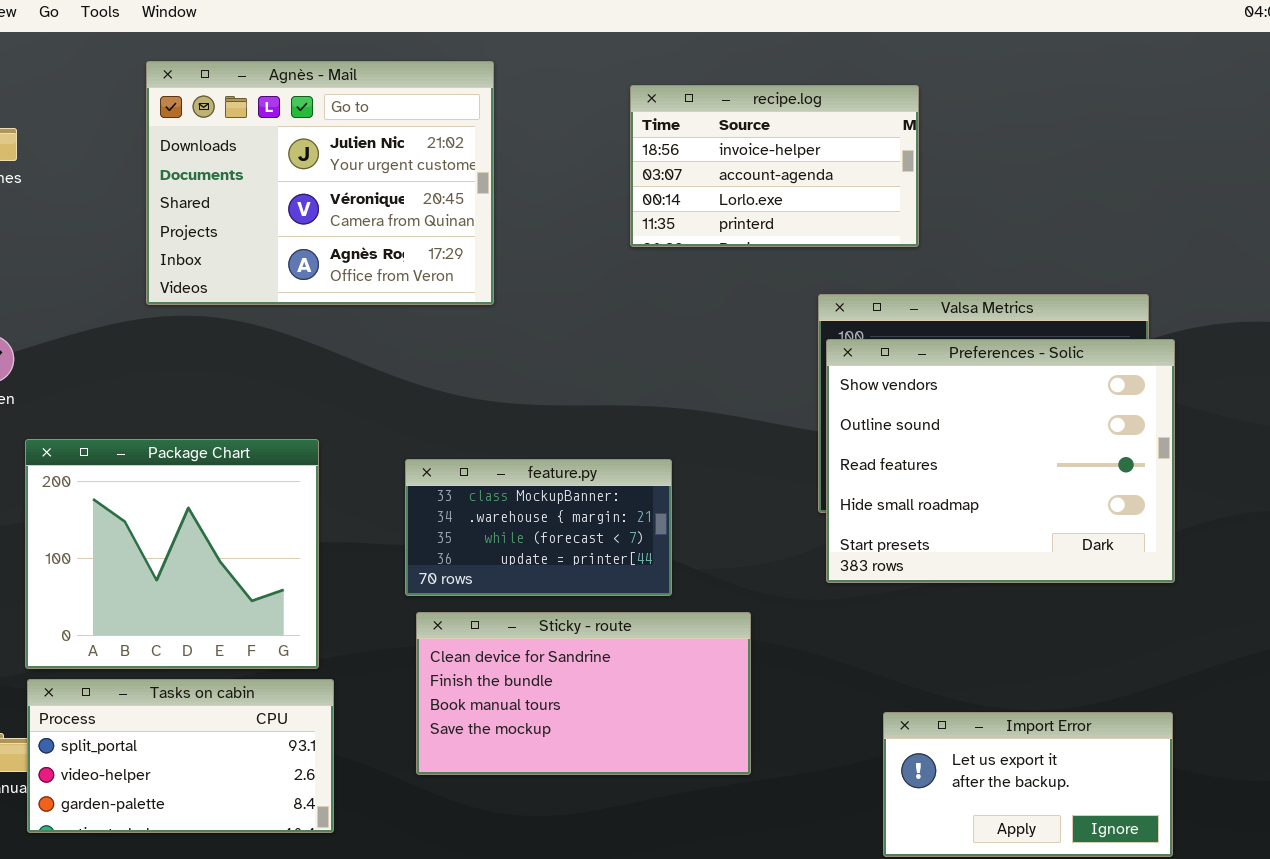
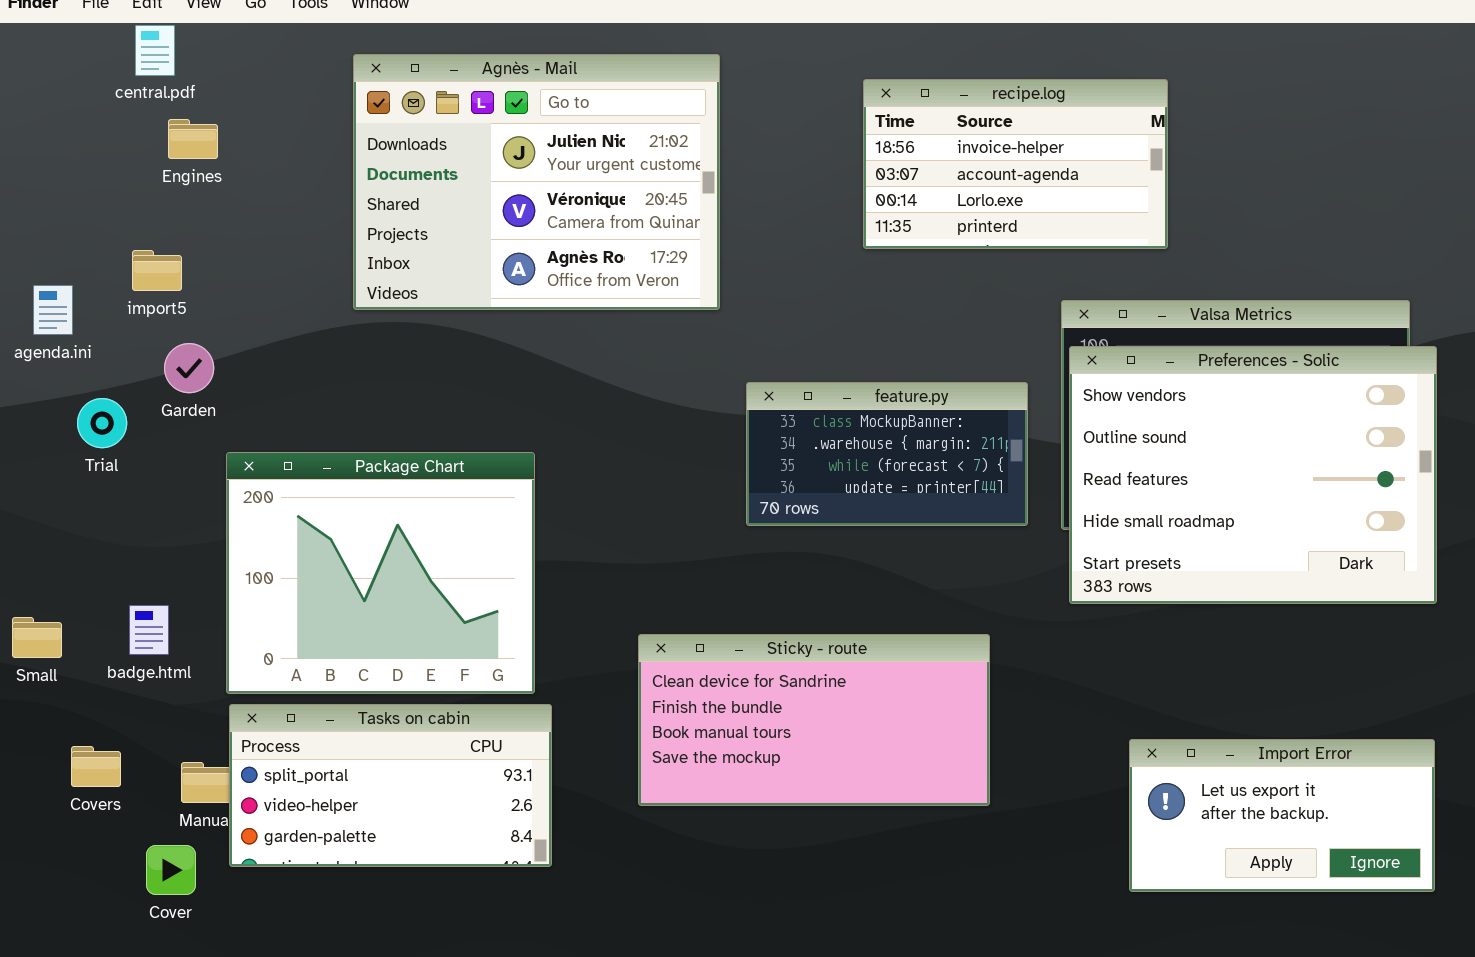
feature.py: [405,459,672,596] -> [746,382,1028,526], moved

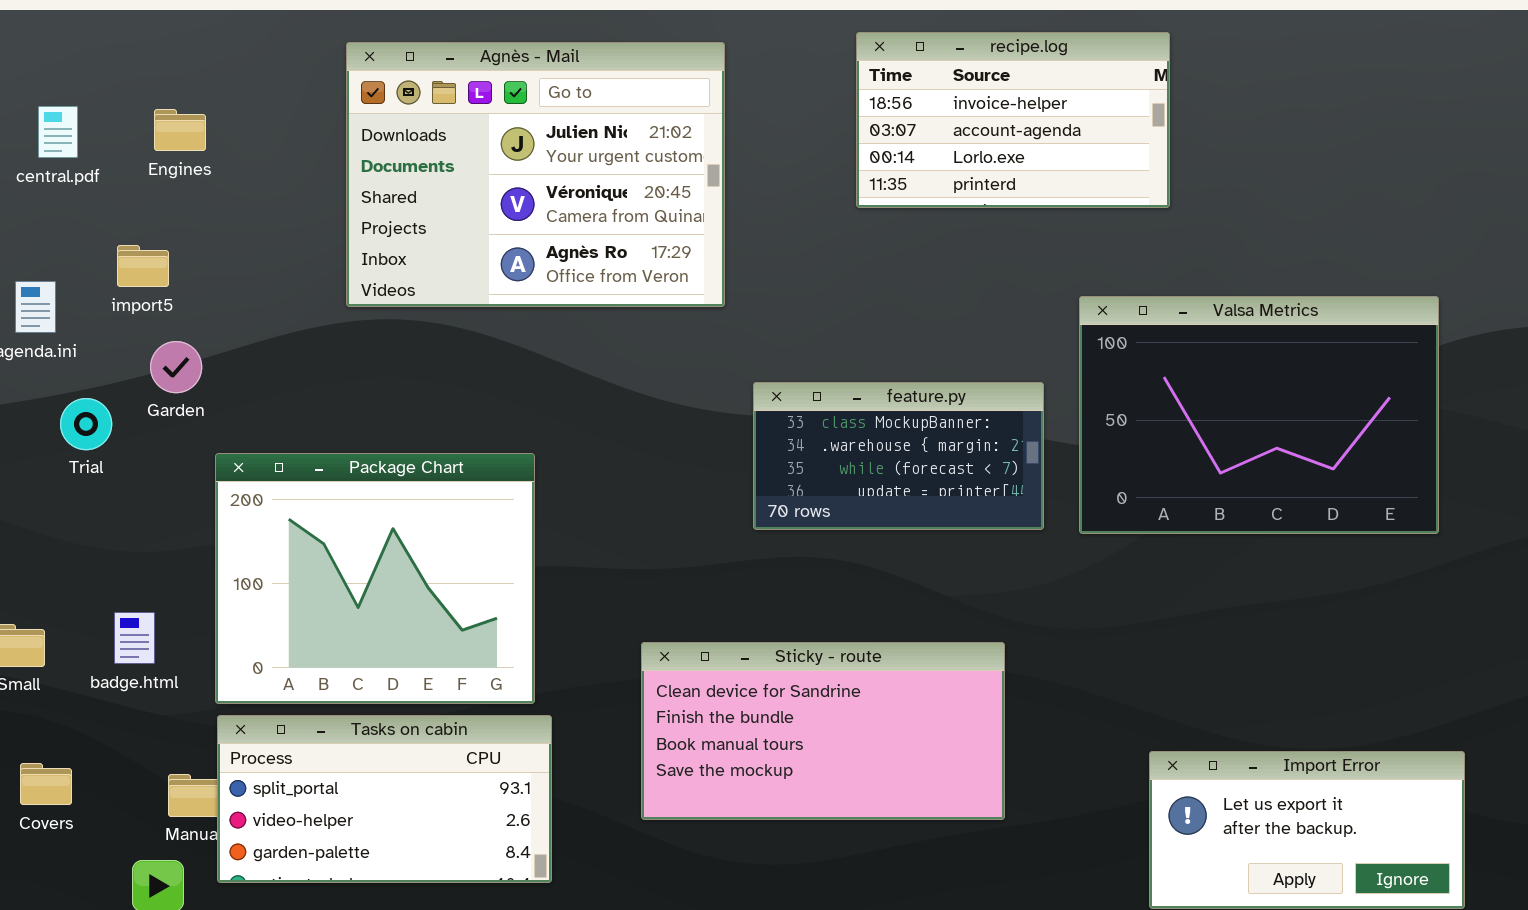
central.pdf: [135,25,175,76] -> [38,106,78,158], moved
recipe.log: [863,79,1168,249] -> [856,32,1170,208], moved
Preferences - Solic: [1069,346,1437,604] -> none, closed
Covers: [71,746,121,787] -> [20,763,72,805], moved

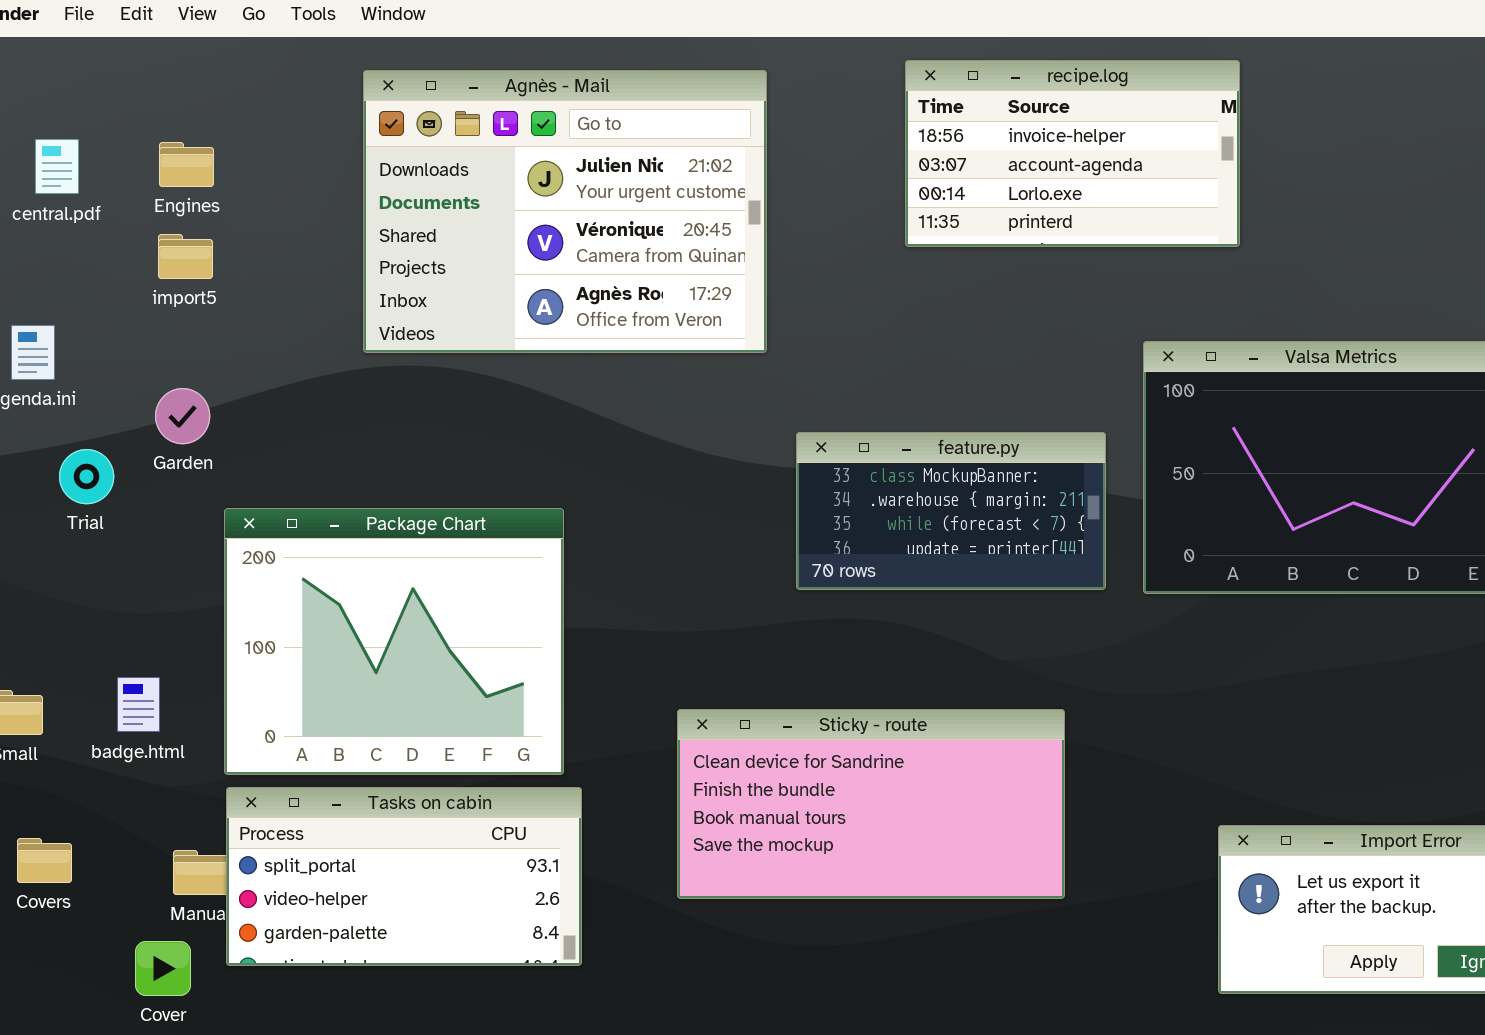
import5: [117,245,169,287] -> [158,234,213,279], moved

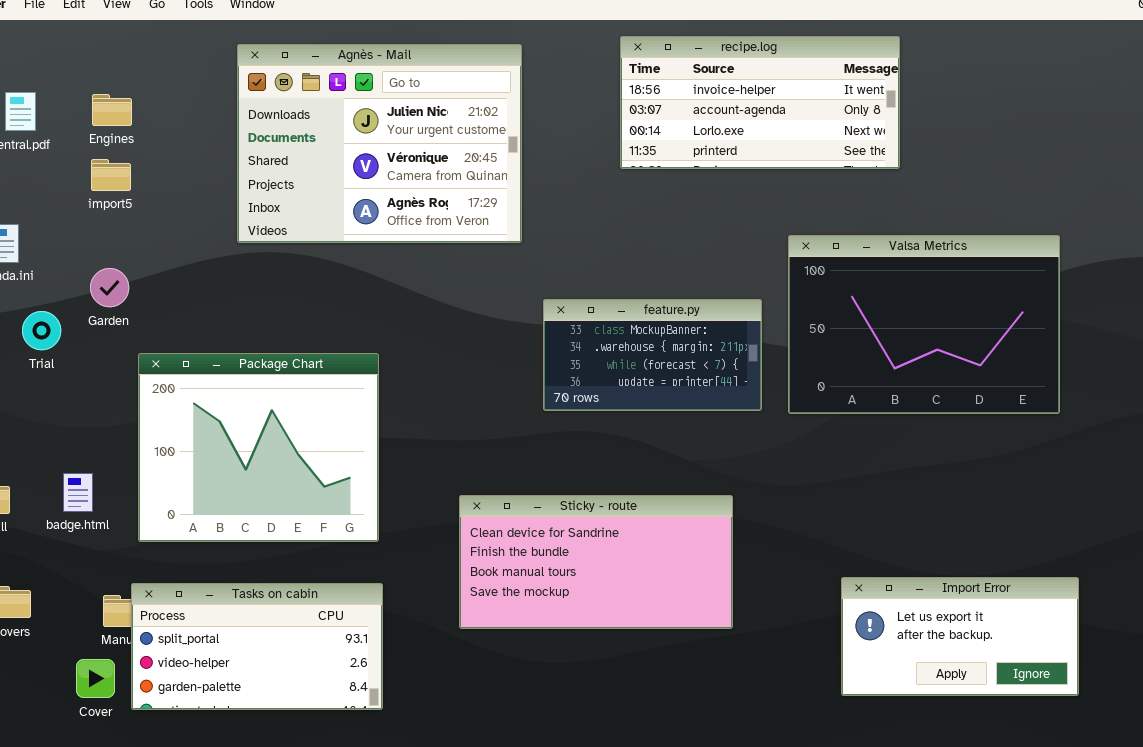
recipe.log: [905,60,1240,247] -> [620,36,900,169], resized
Tasks on cabin: [226,787,582,966] -> [131,583,383,710], moved

